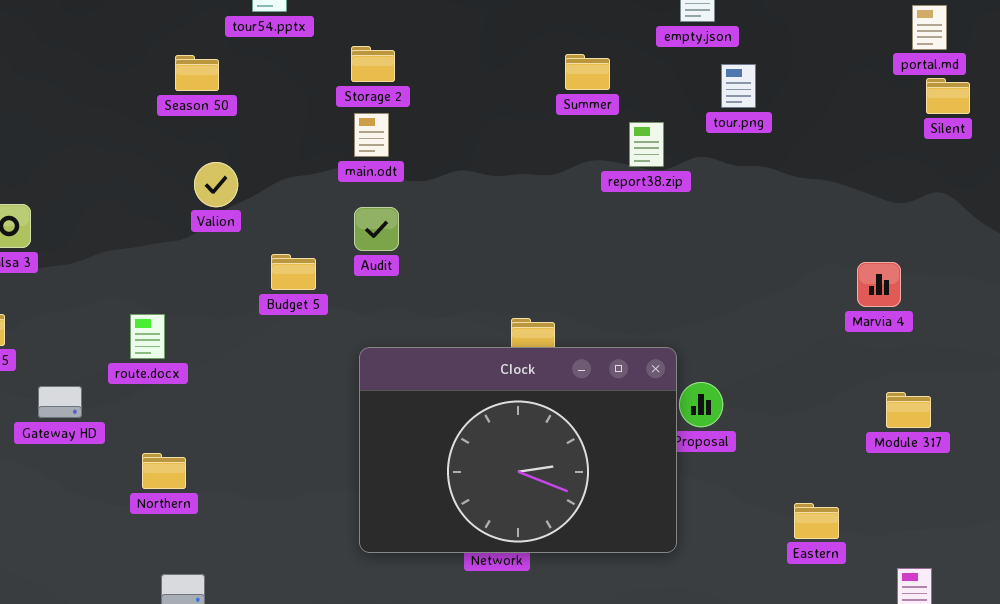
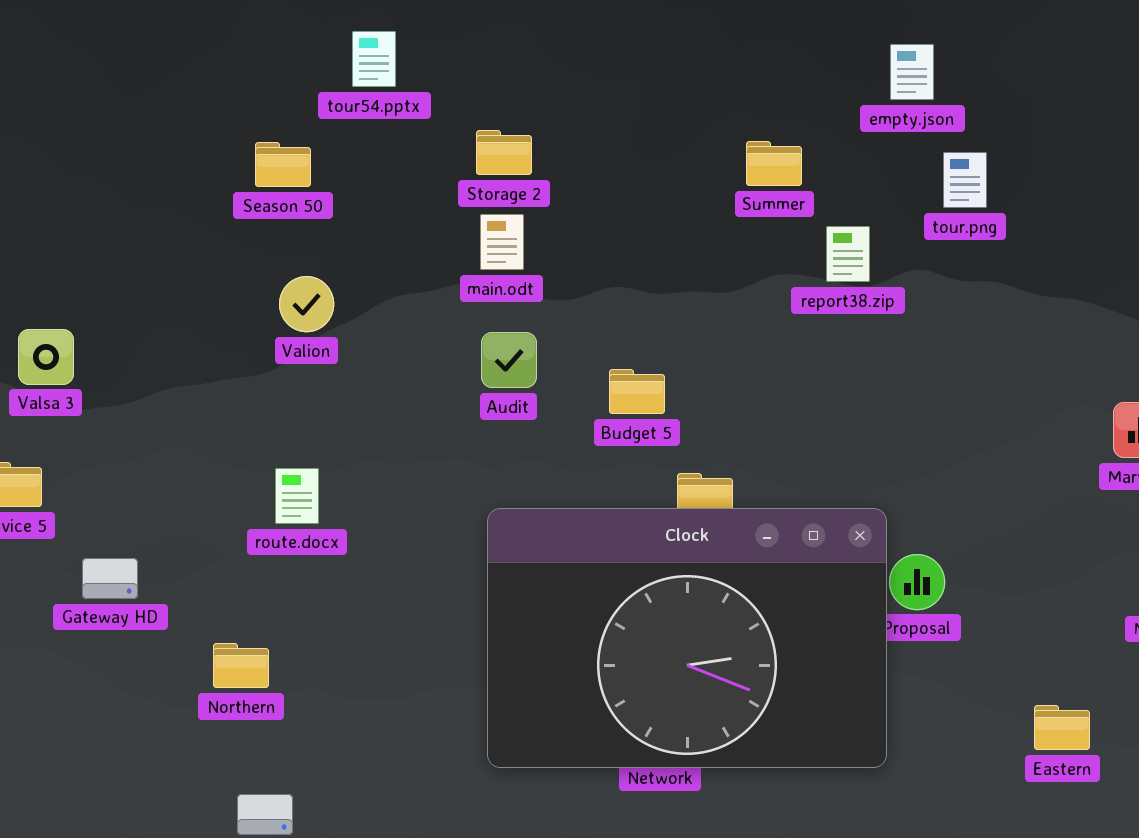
Budget 5: [271,254,316,290] -> [609,369,665,414], moved
route.docx: [130,314,165,359] -> [275,468,319,524], moved

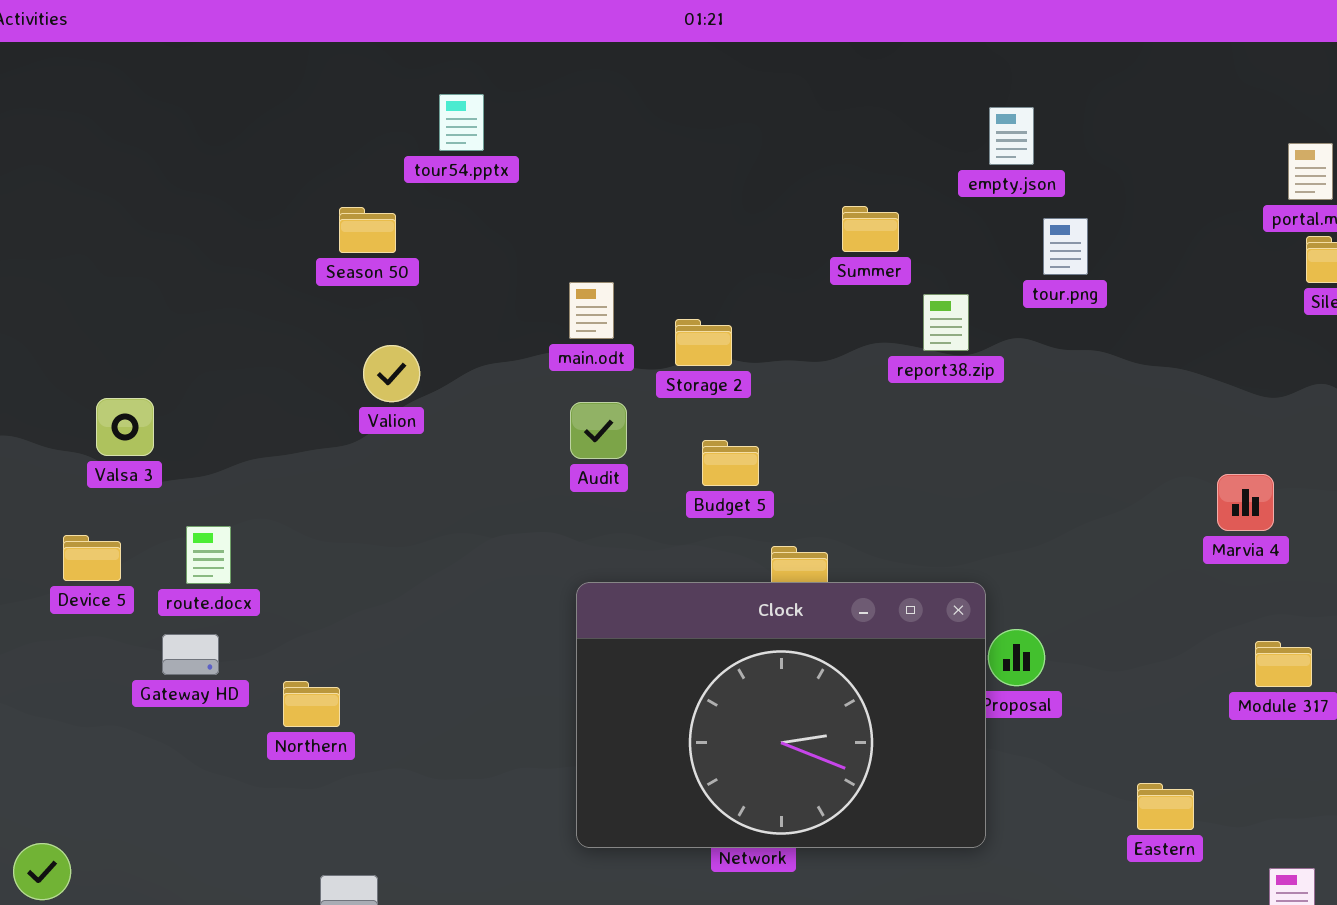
Storage 2: [476,130,532,175] -> [675,319,732,366], moved
route.docx: [275,468,319,524] -> [186,526,231,584], moved
Northern: [213,643,269,688] -> [283,681,340,727], moved

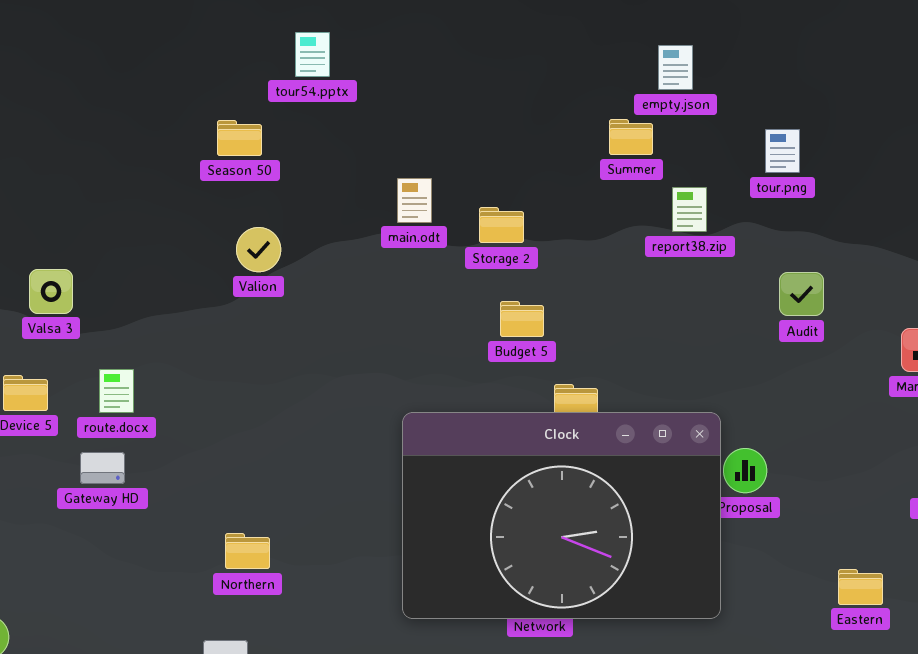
empty.json: [989,107,1034,165] -> [658,45,693,90], moved
Audit: [570,402,627,459] -> [779,272,824,316], moved
Northern: [283,681,340,727] -> [225,533,270,569], moved

